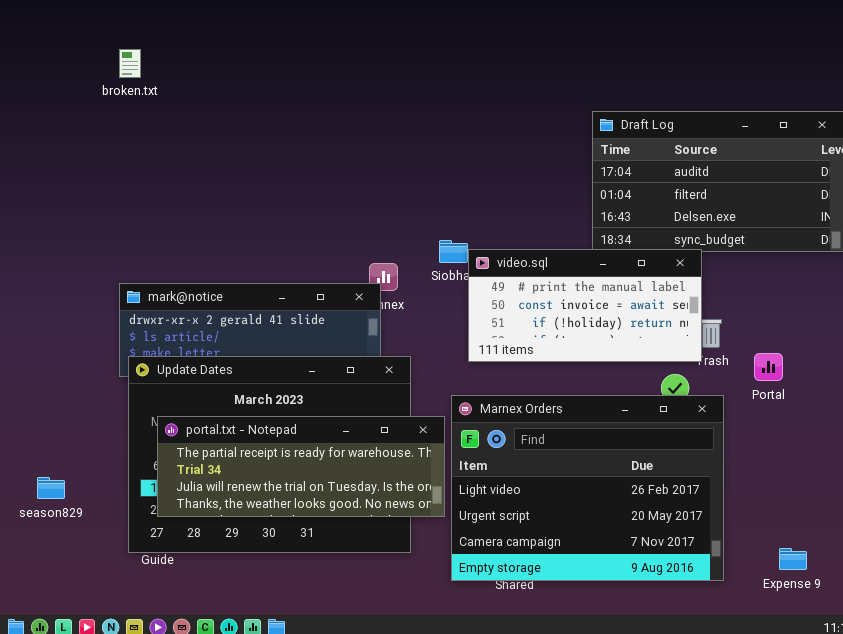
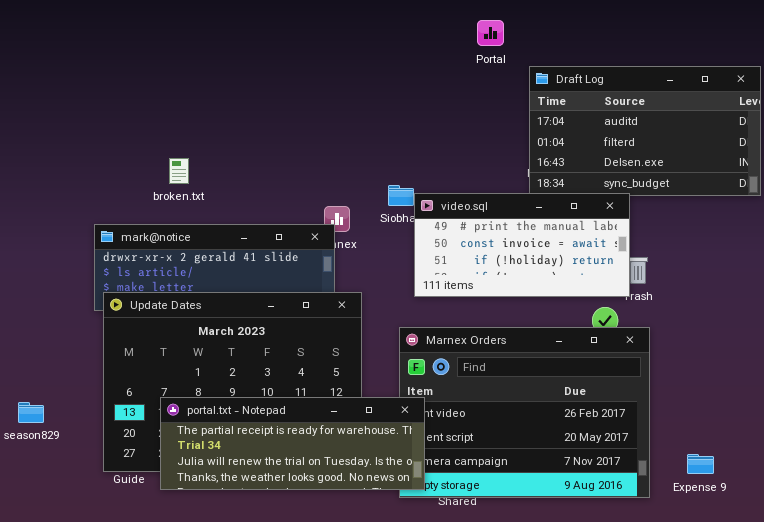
broken.txt: [119,49,141,78] -> [169,158,189,184], moved
Portal: [754,353,783,381] -> [477,20,504,46], moved
portal.txt - Notepad: [157,416,445,517] -> [160,397,425,490], moved
Expense 9: [779,548,807,570] -> [687,454,714,474], moved

